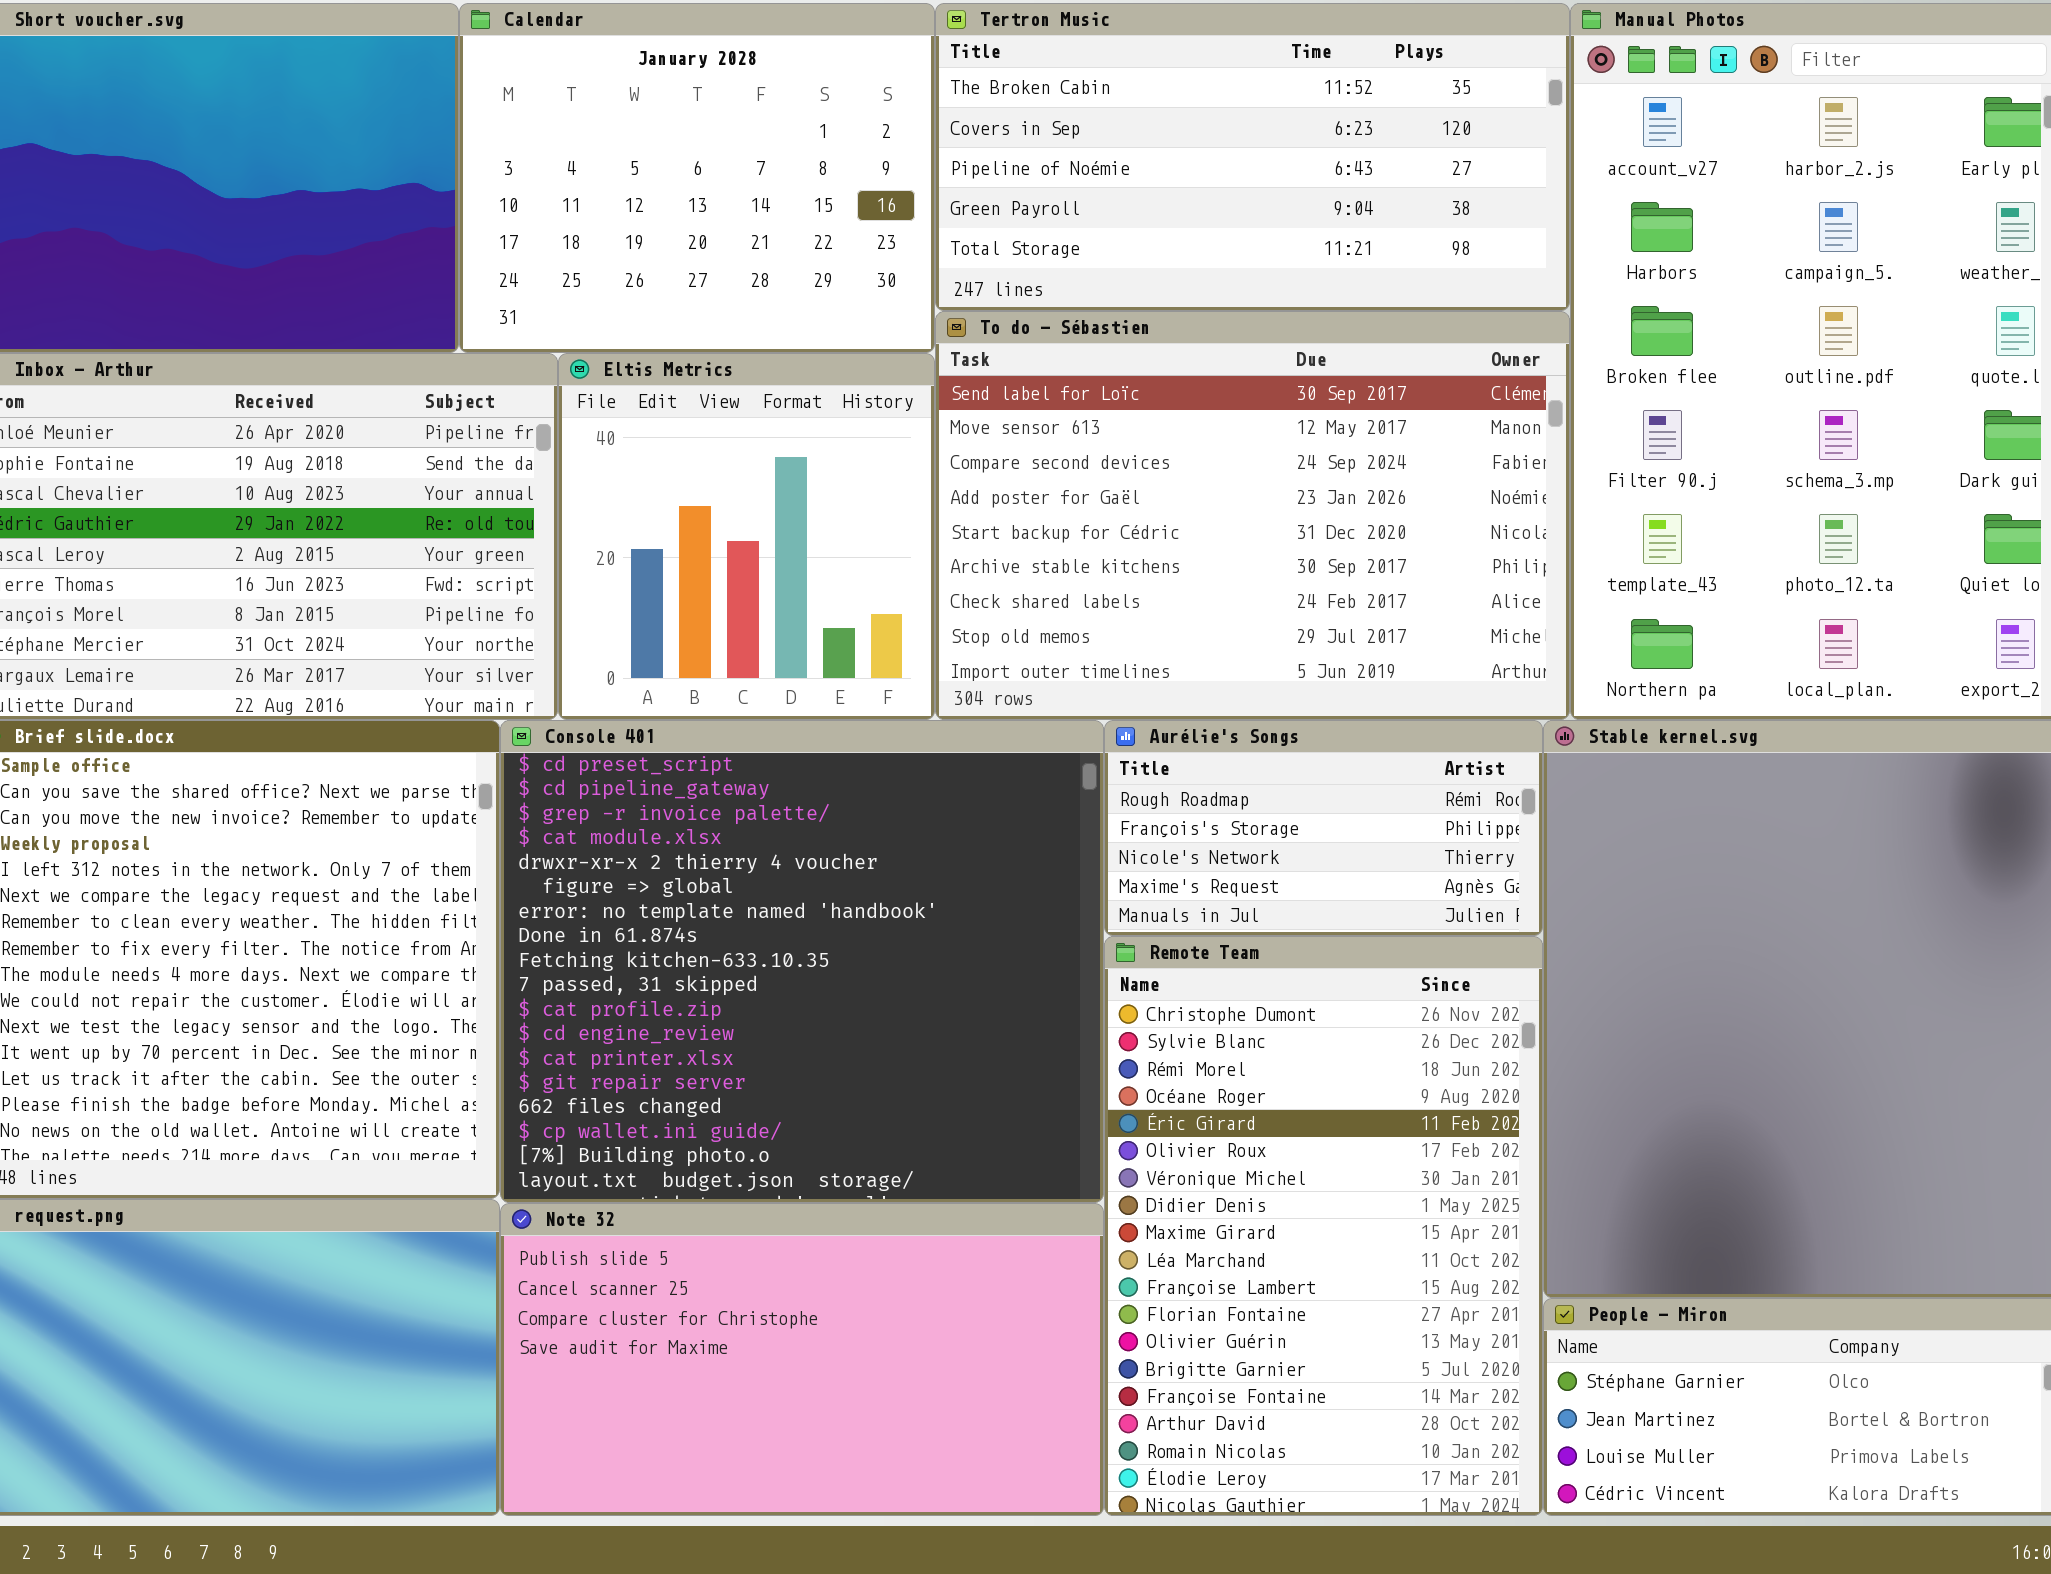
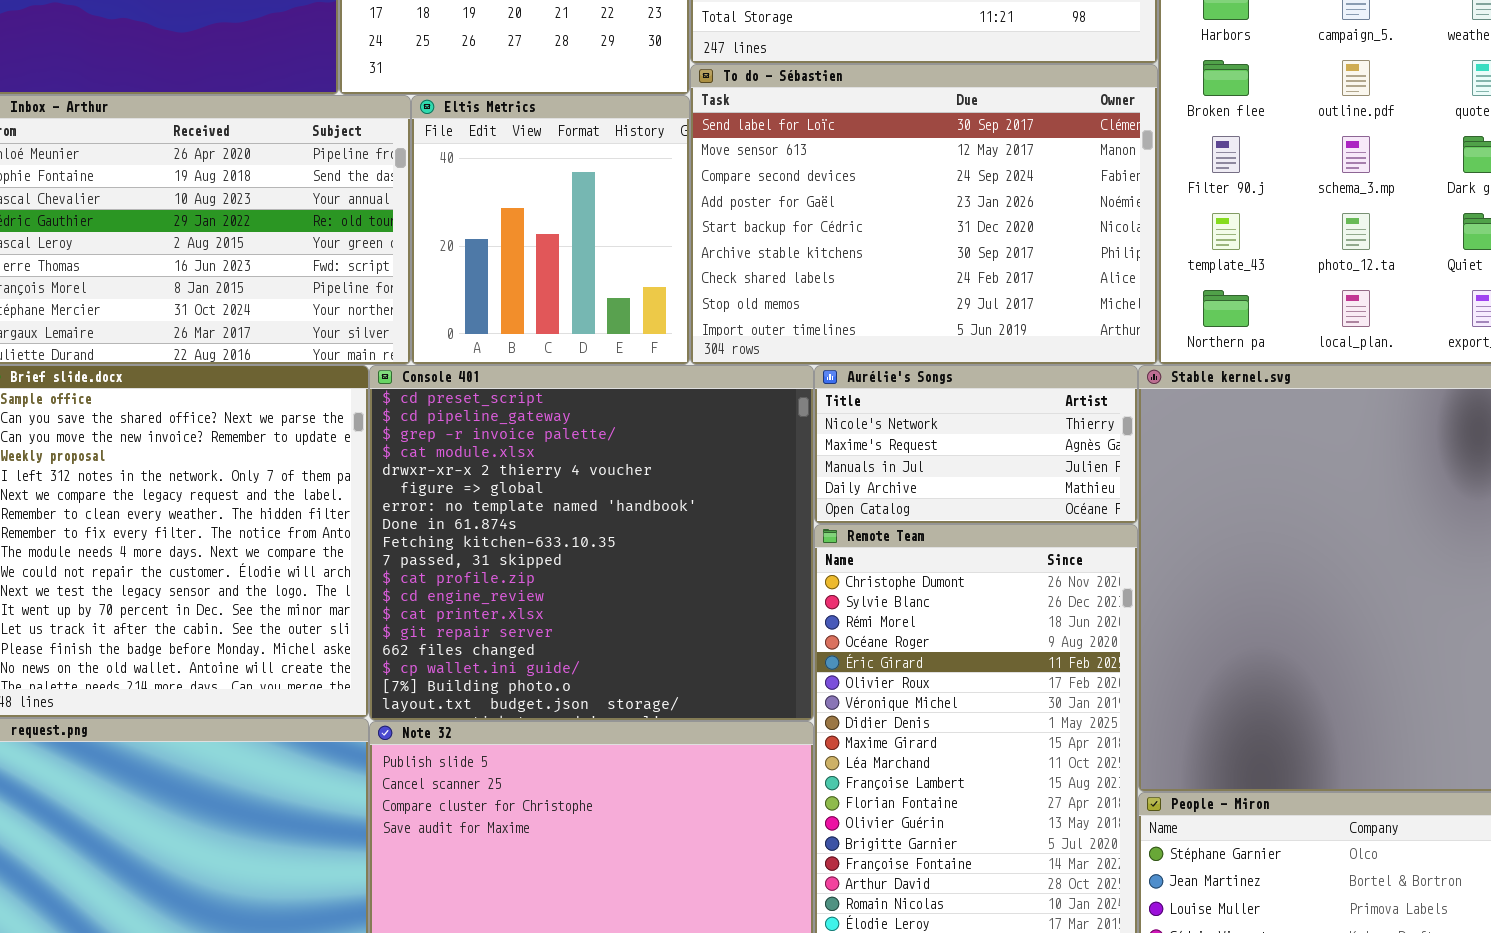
Aurélie's Songs: [1104,720,1543,936] -> [814,365,1138,524], scrolled down 2 rows

